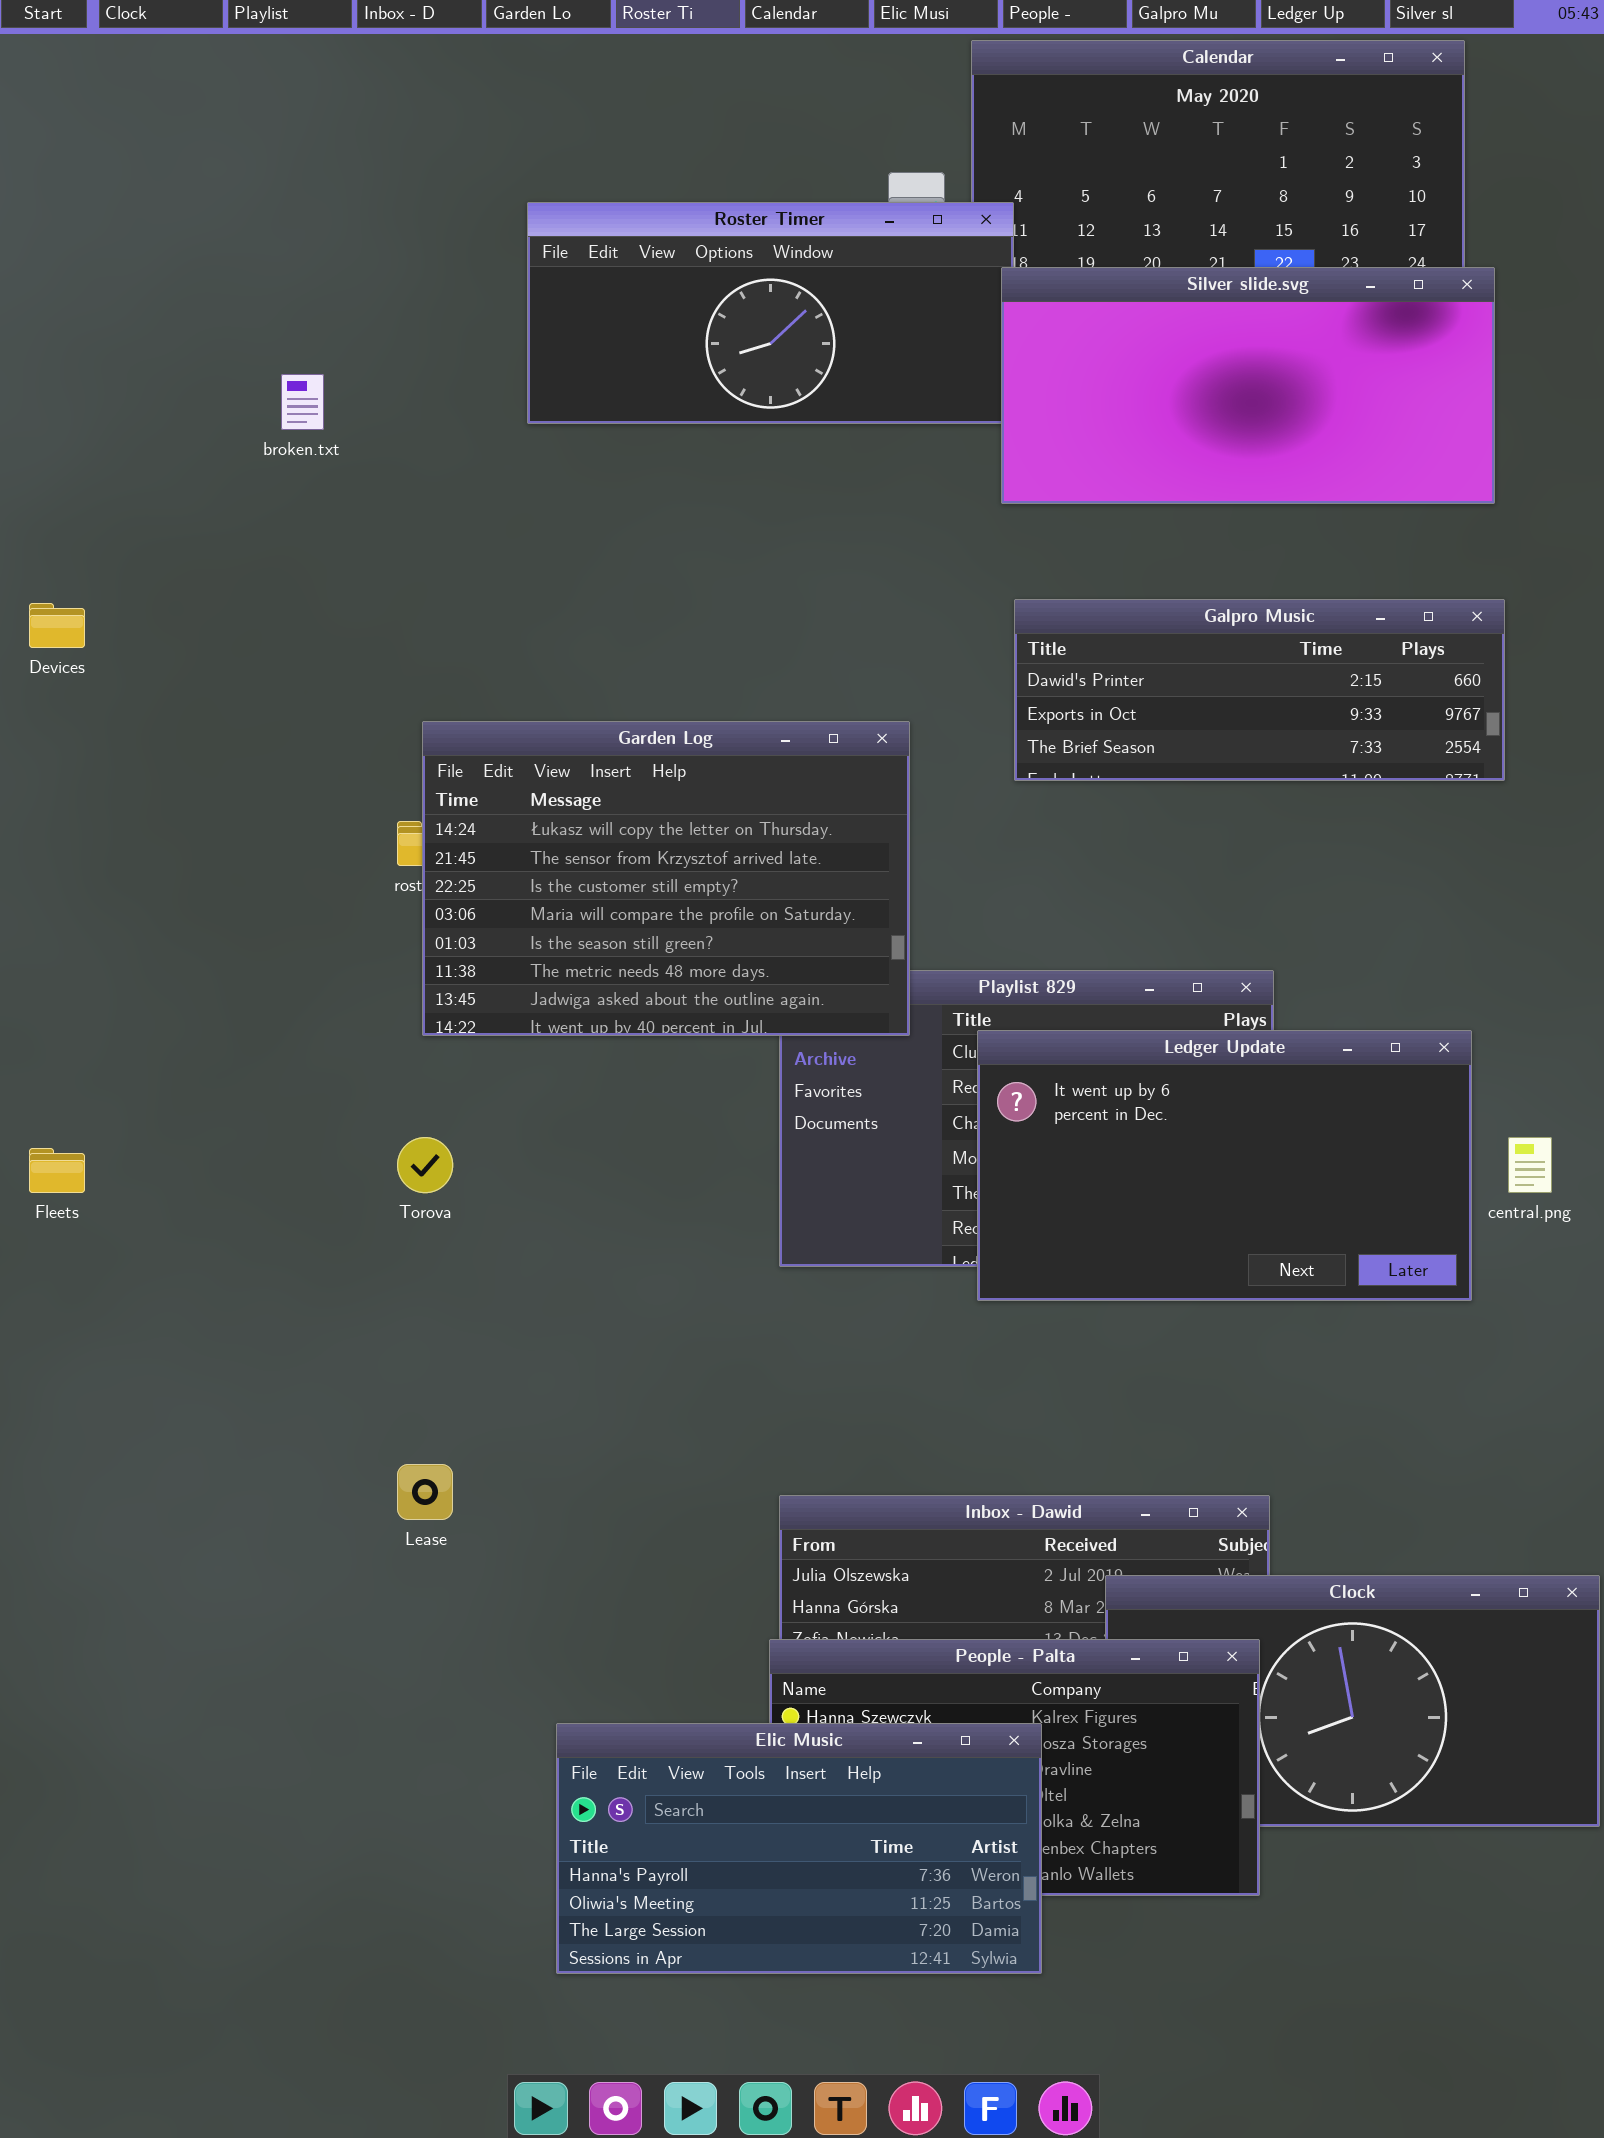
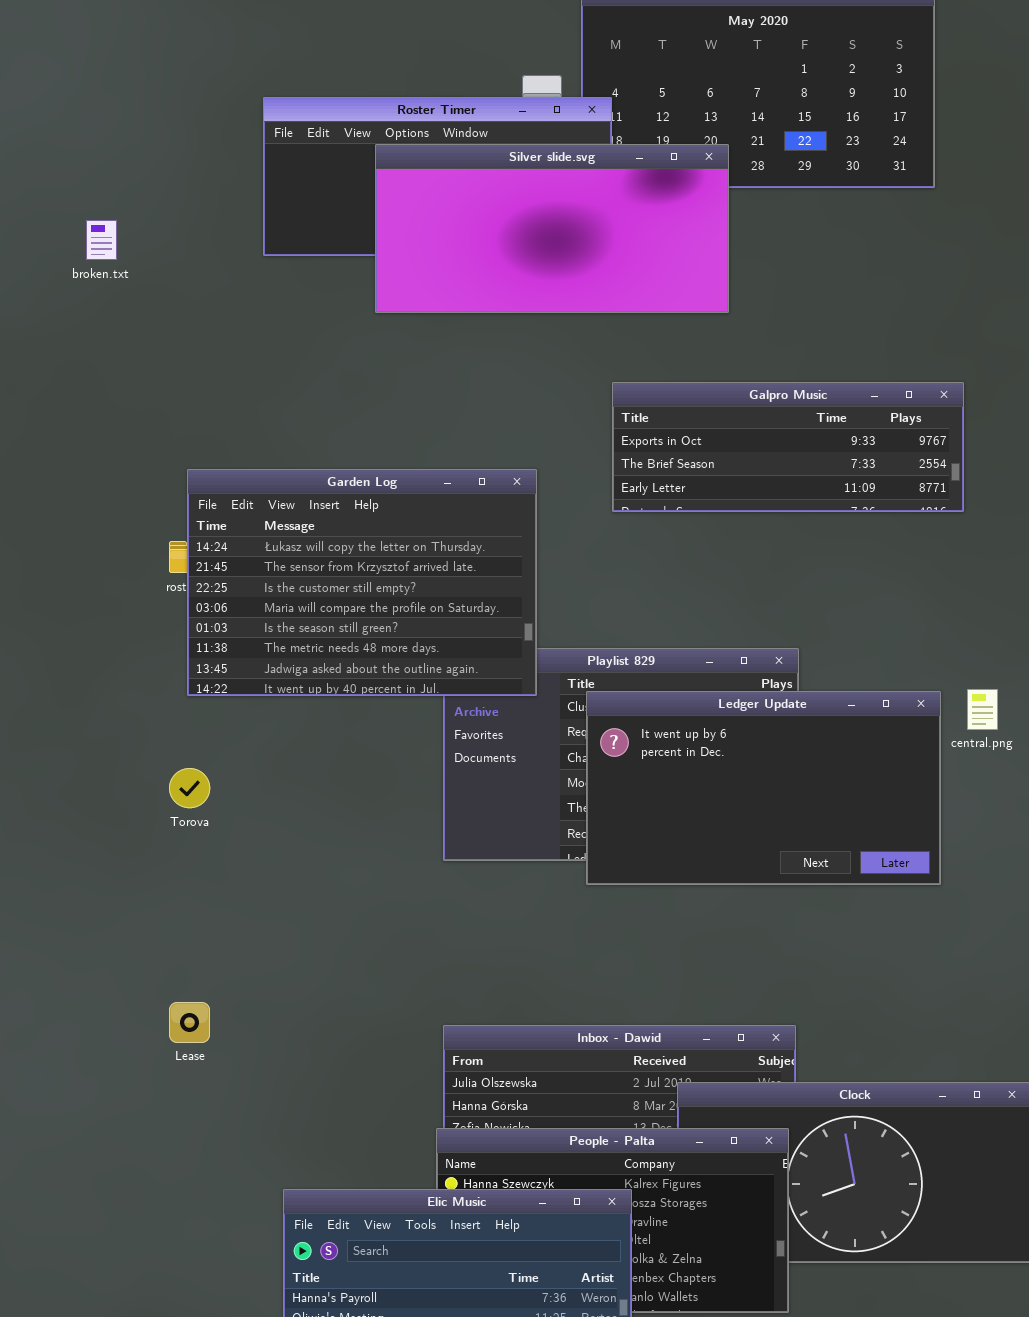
Silver slide.svg: [1001,267,1495,504] -> [375,144,729,313], moved
Galpro Music: [1014,599,1505,781] -> [612,382,964,512], scrolled down 1 row
central.png: [1508,1137,1552,1193] -> [967,689,998,730], moved

